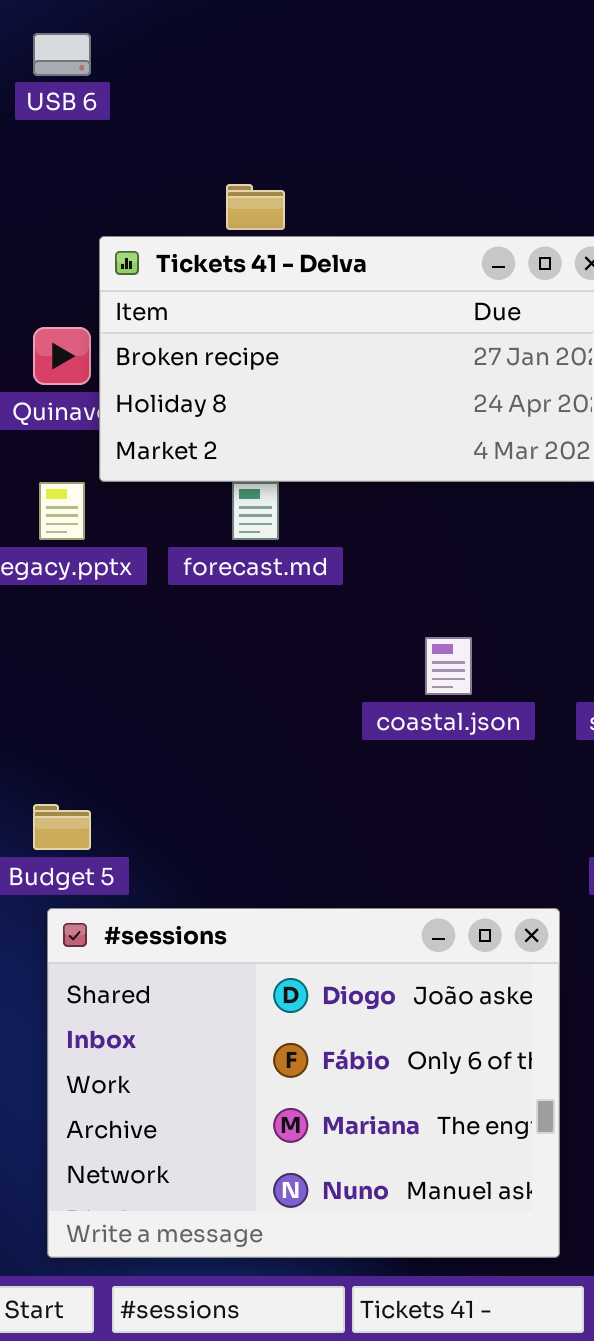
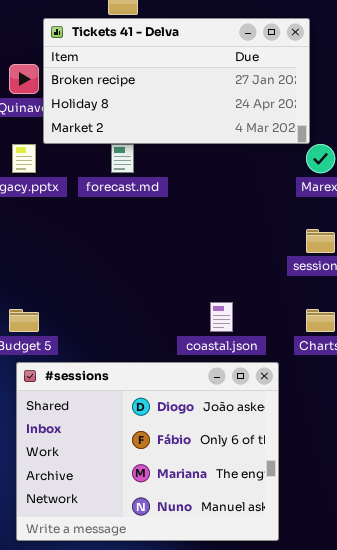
coastal.json: [425,637,472,695] -> [210,302,233,332], moved

